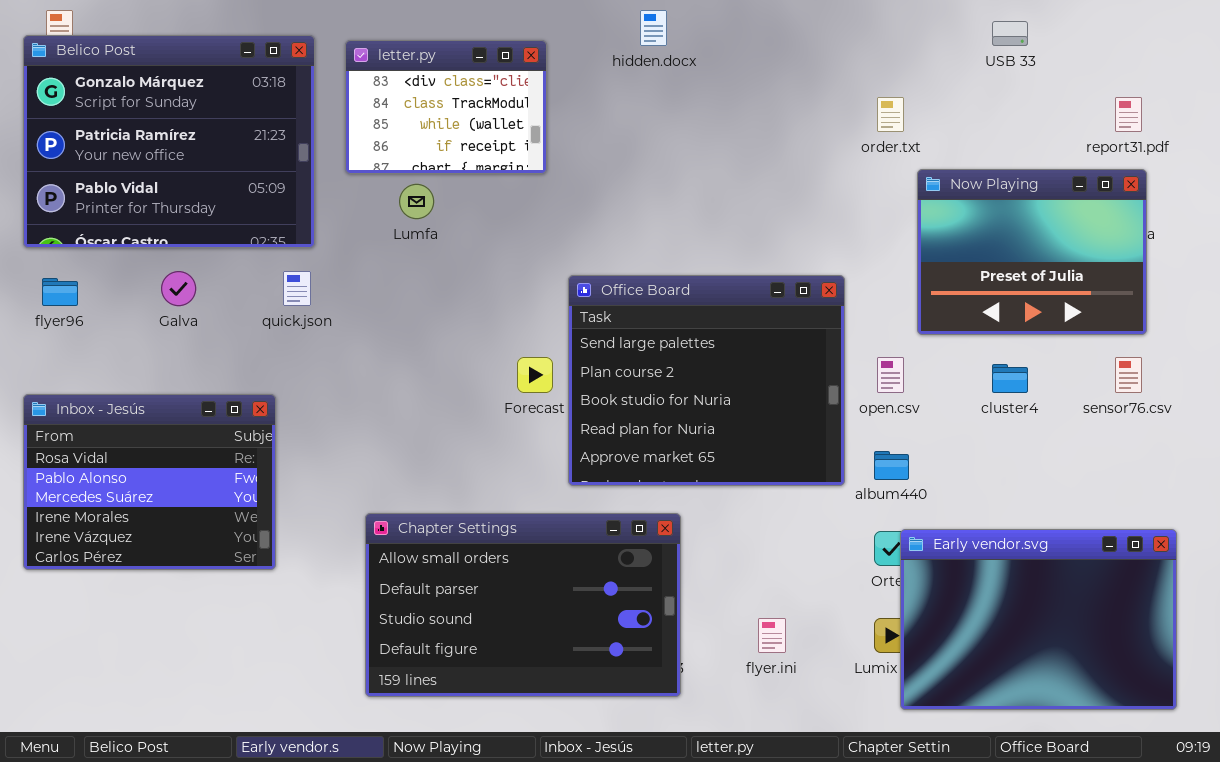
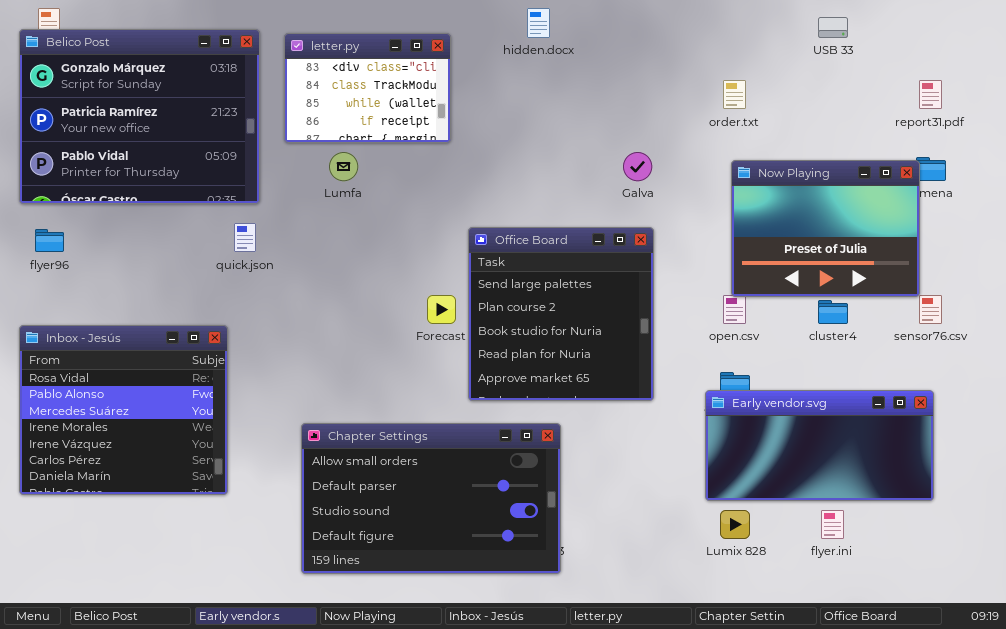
Now Playing: [917,169,1147,335] -> [731,160,920,297], moved
Galva: [161,271,196,306] -> [623,152,652,181], moved
Office Board: [568,275,845,486] -> [468,227,654,401], resized
Inbox - Jesús: [23,394,276,570] -> [19,325,228,495], resized
Early vendor.svg: [900,529,1177,710] -> [705,390,934,501], moved, resized
flyer.ini: [758,618,786,653] -> [821,510,844,539], moved

